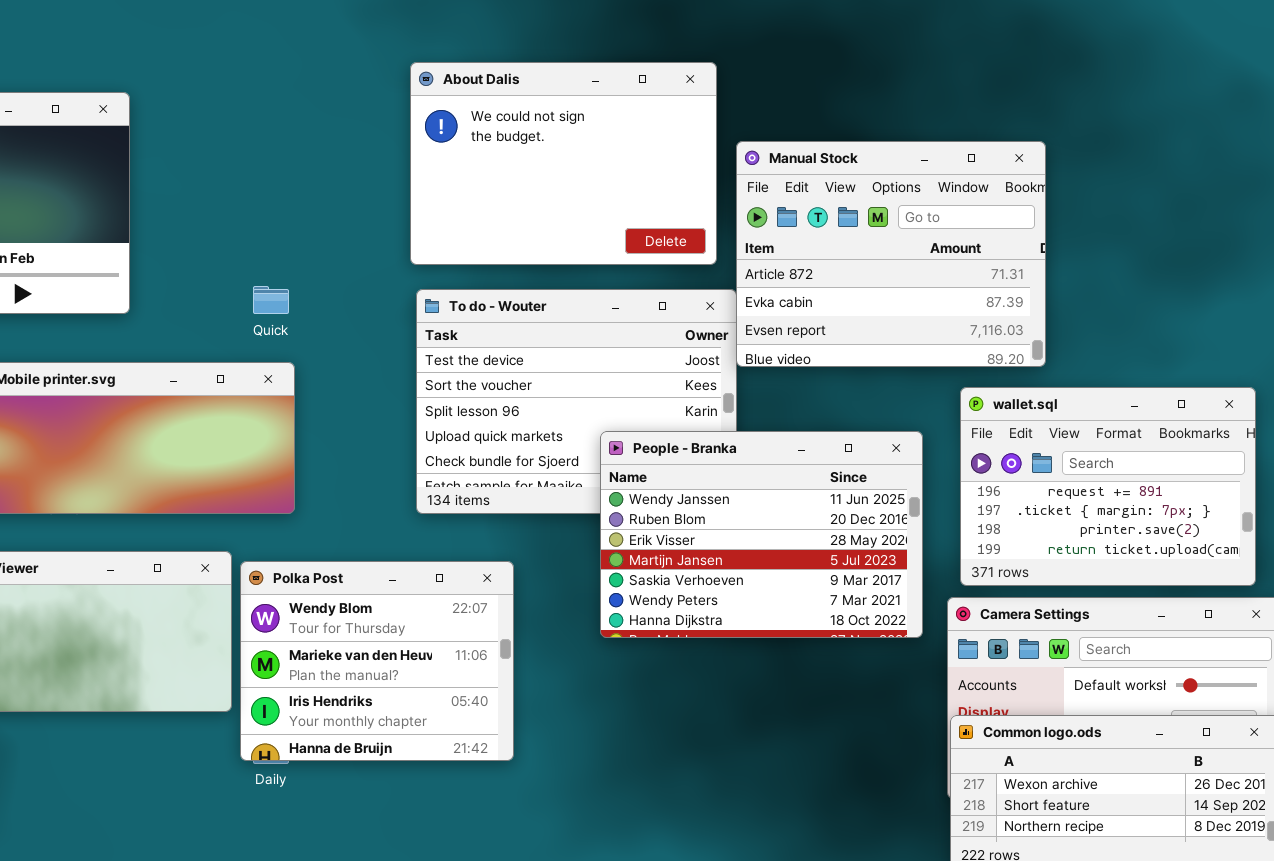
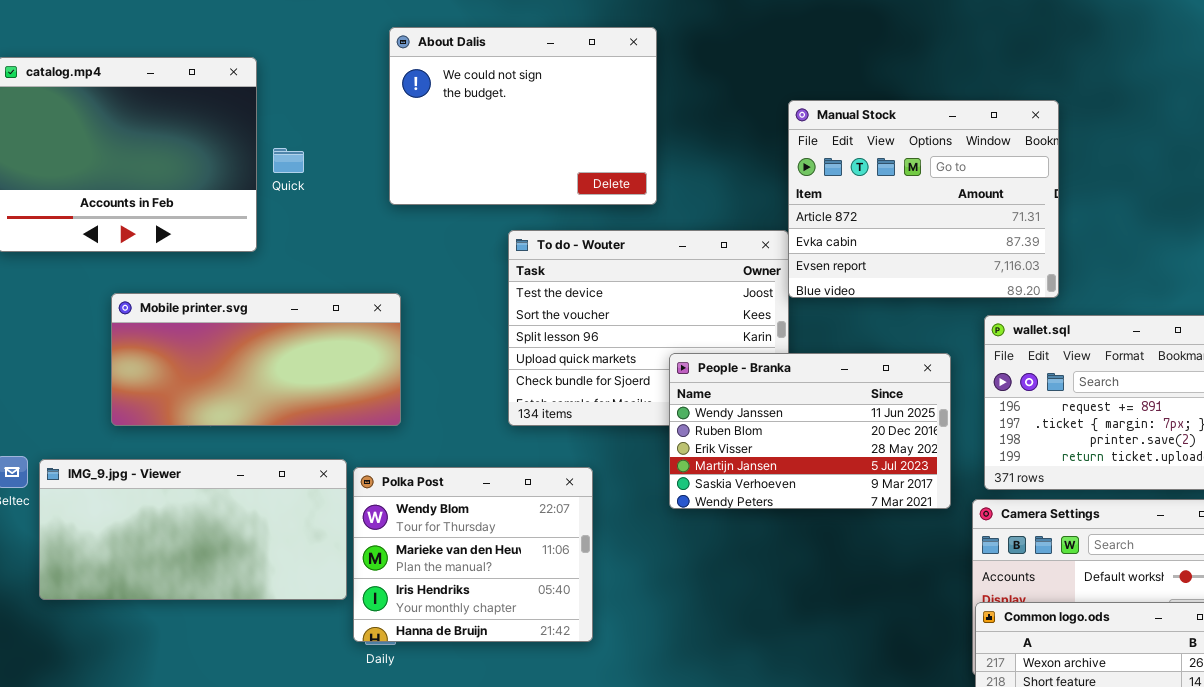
About Dalis: [410,62,717,265] -> [389,27,657,205], moved
Quick: [253,286,289,314] -> [273,148,304,173], moved
People - Branka: [600,431,923,638] -> [669,353,951,509], resized

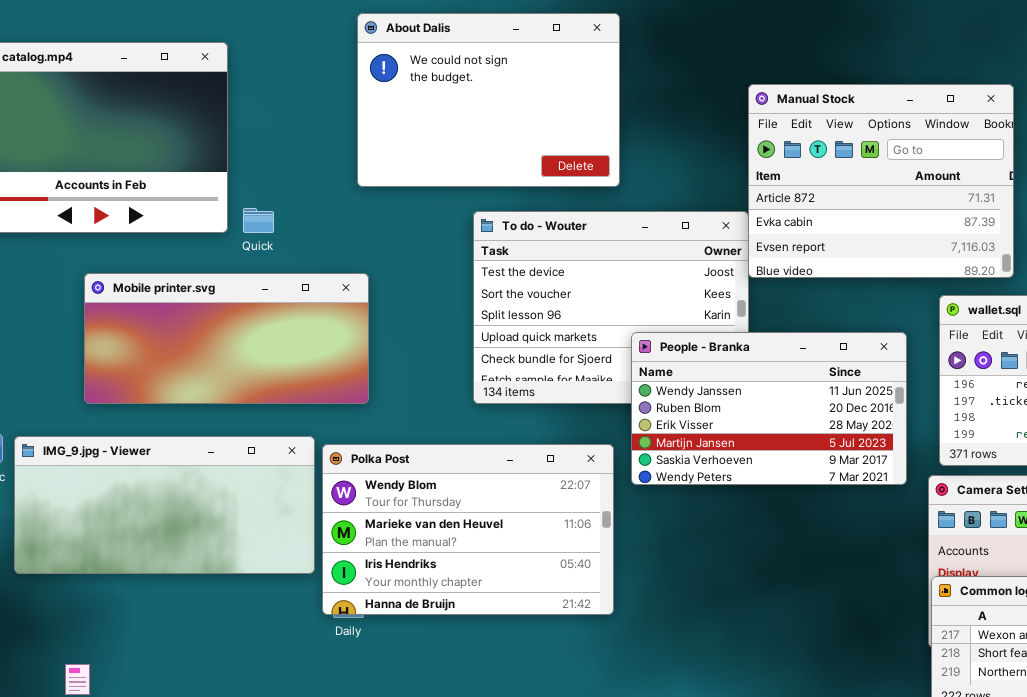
Quick: [273,148,304,173] -> [243,208,274,233], moved
Polka Post: [353,467,593,642] -> [322,444,614,615], resized

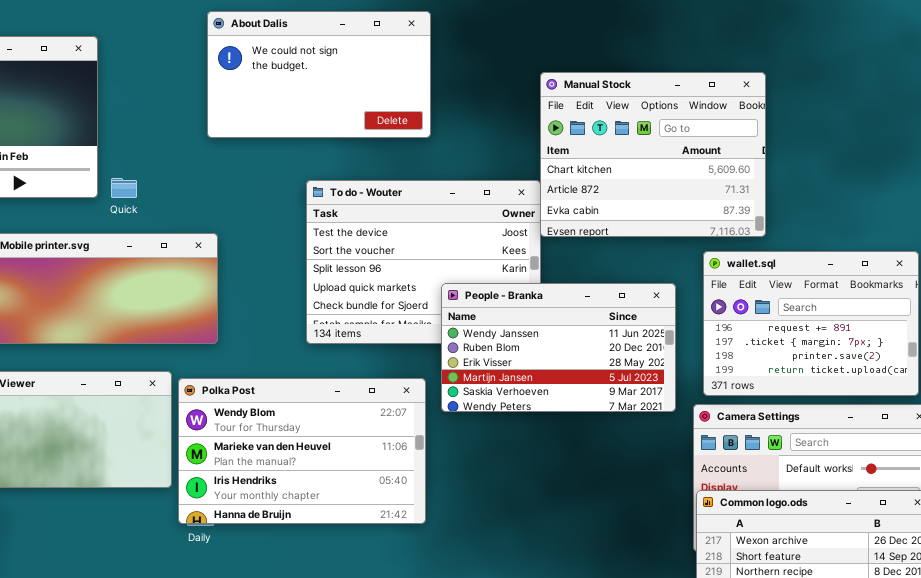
About Dalis: [357,13,620,187] -> [207,11,431,138], resized
Manual Stock: [748,84,1014,278] -> [540,72,766,237], scrolled up 1 row

